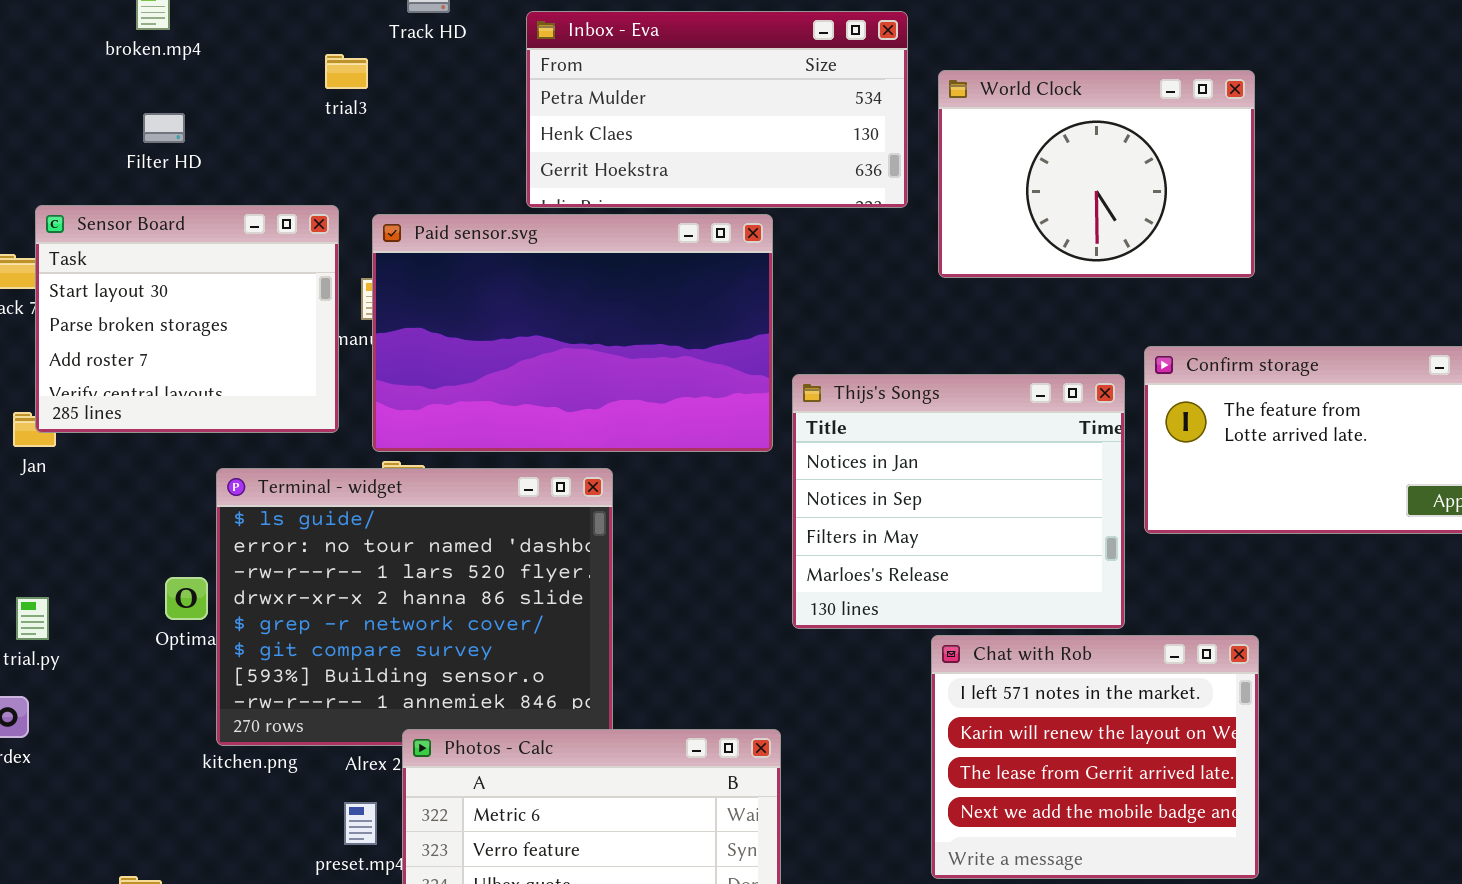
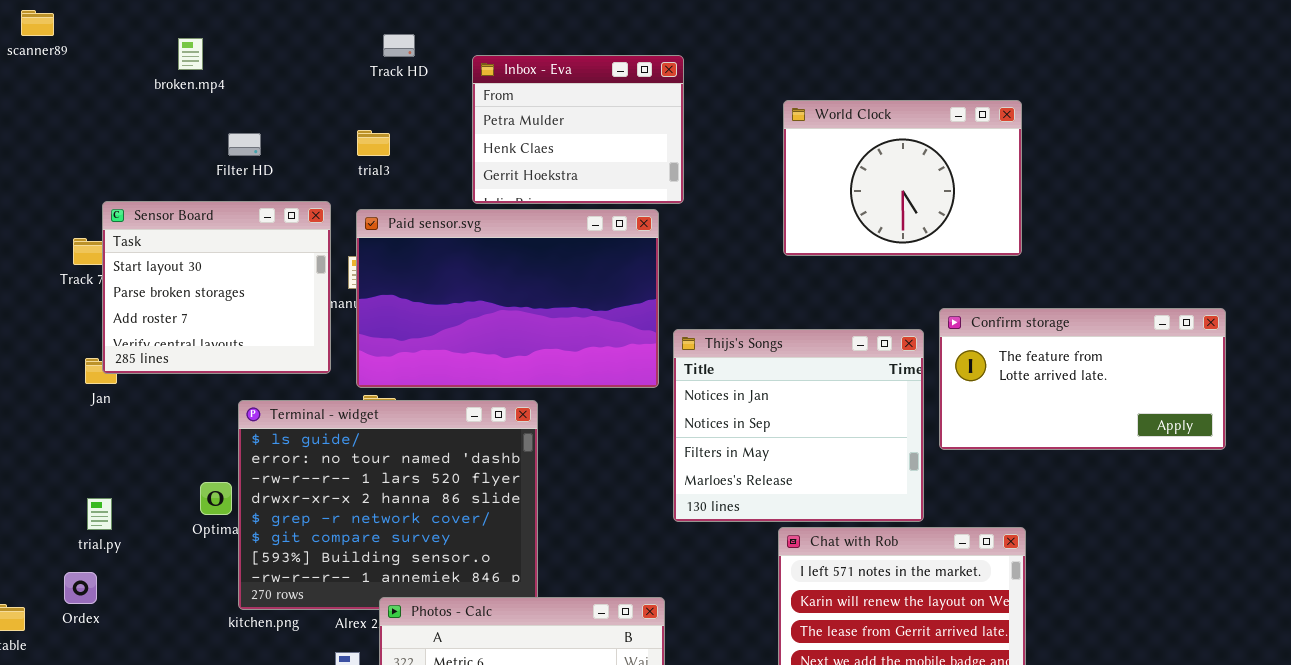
Inbox - Eva: [526,11,908,208] -> [472,55,684,204], resized
trial3: [325,54,368,89] -> [357,130,390,156], moved
Filter HD: [143,113,185,143] -> [228,133,261,156], moved

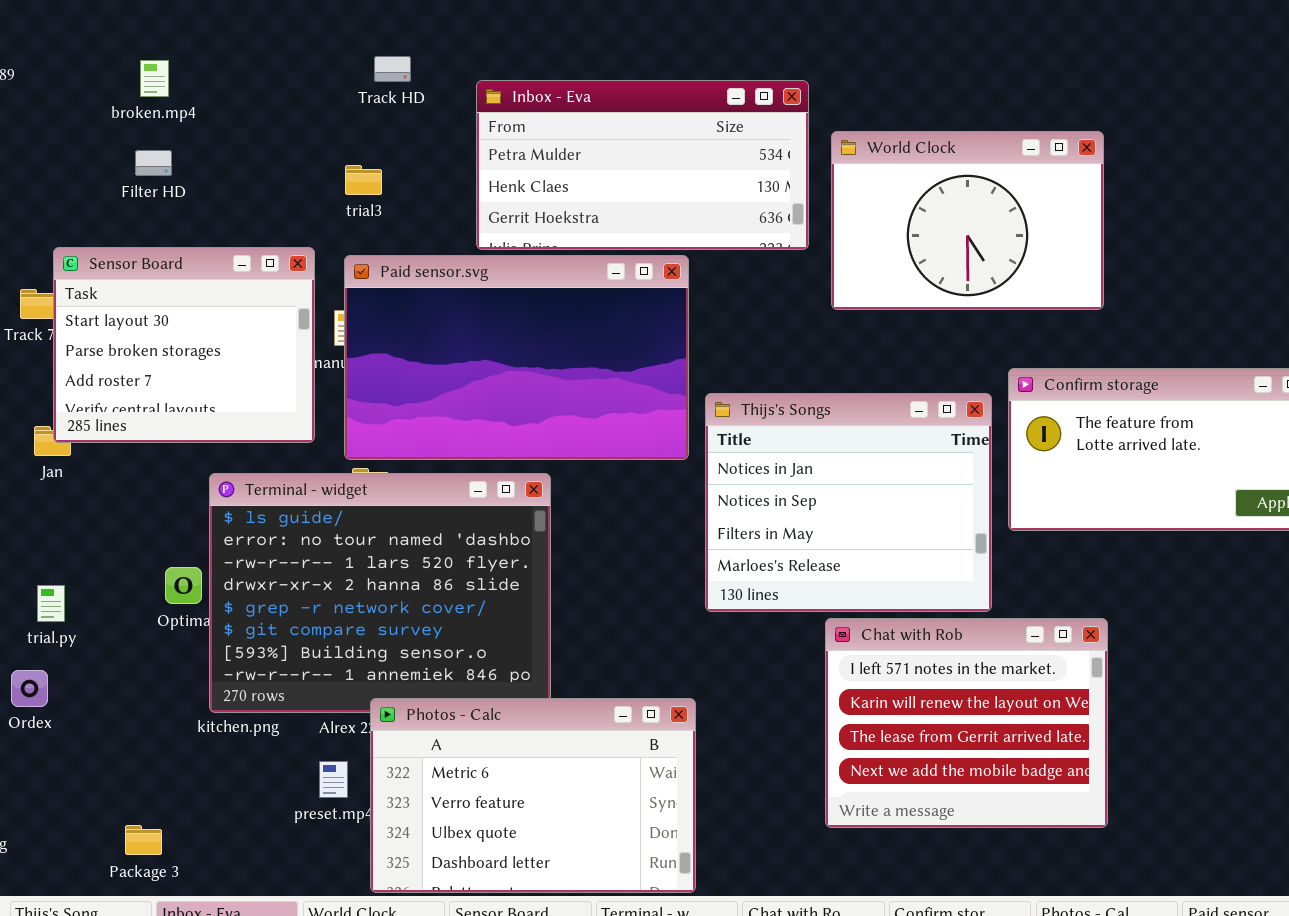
Inbox - Eva: [472,55,684,204] -> [476,80,809,250], resized
Filter HD: [228,133,261,156] -> [135,150,172,176], moved

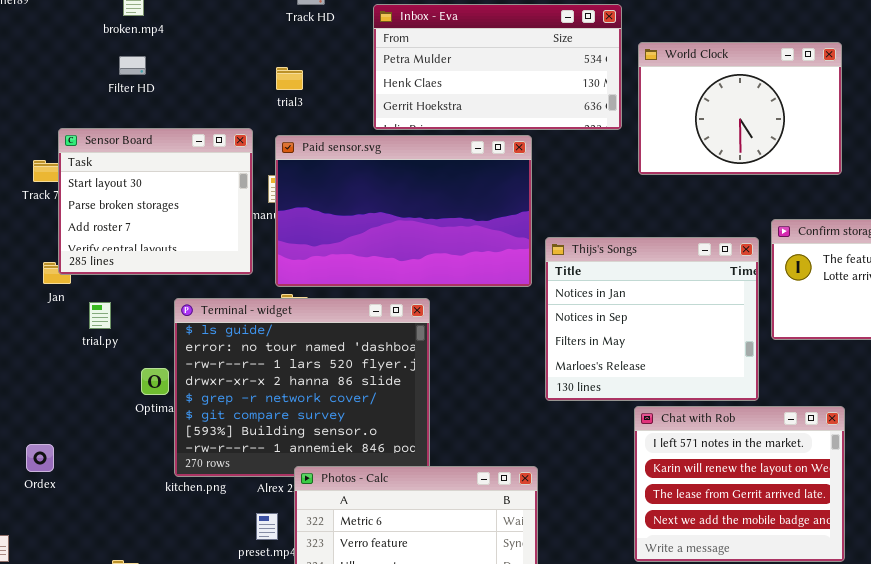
trial.py: [37,585,65,622] -> [89,302,111,329], moved

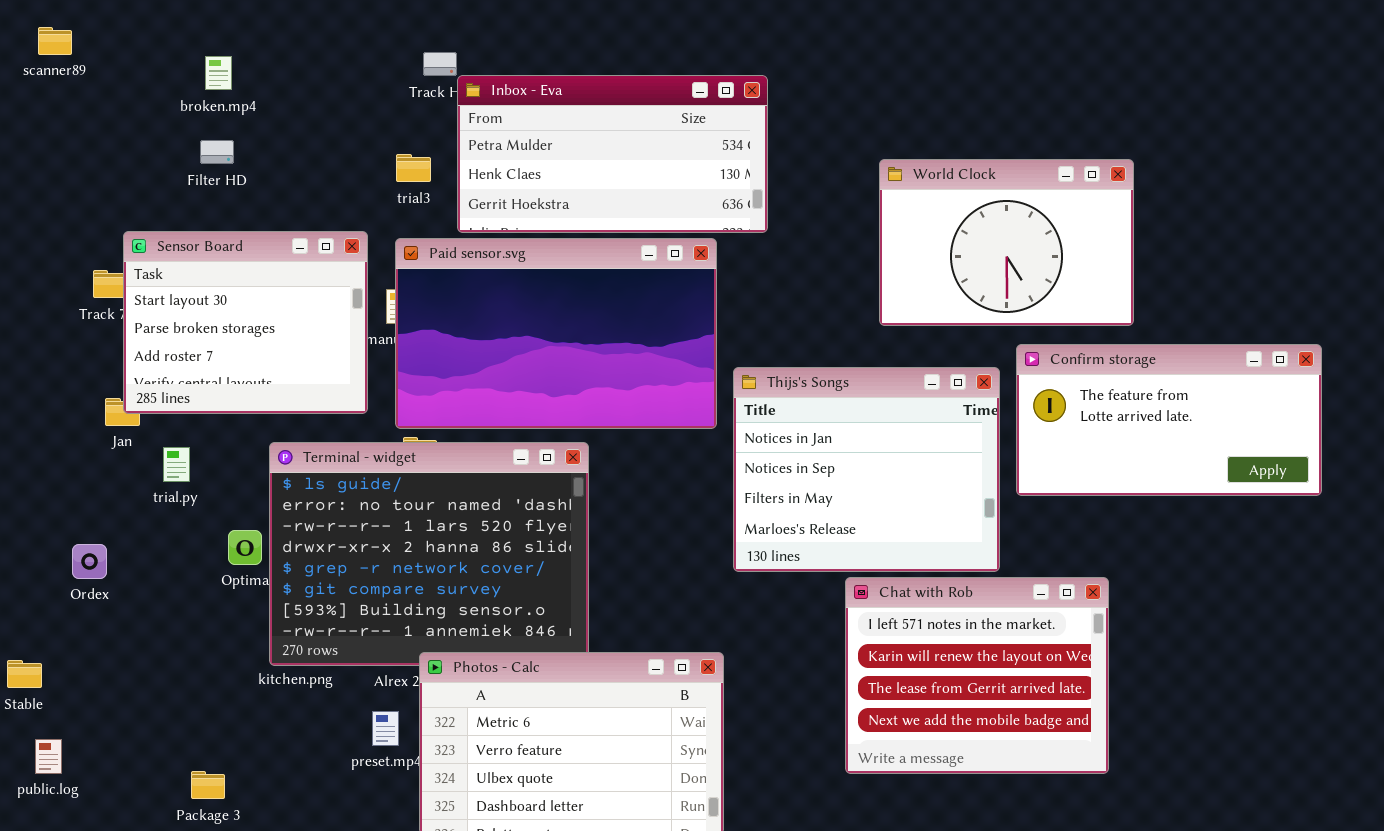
Inbox - Eva: [373,4,622,130] -> [457,75,768,233], moved
World Clock: [638,42,842,175] -> [879,159,1134,326], moved
Ordex: [26,444,54,472] -> [72,544,107,579], moved

